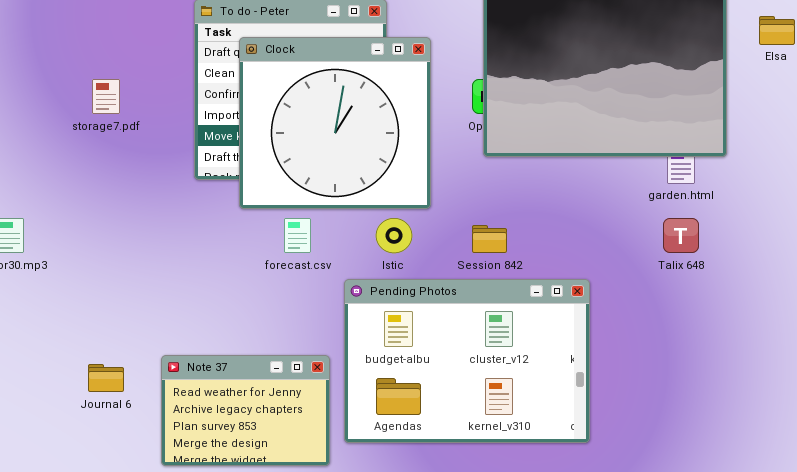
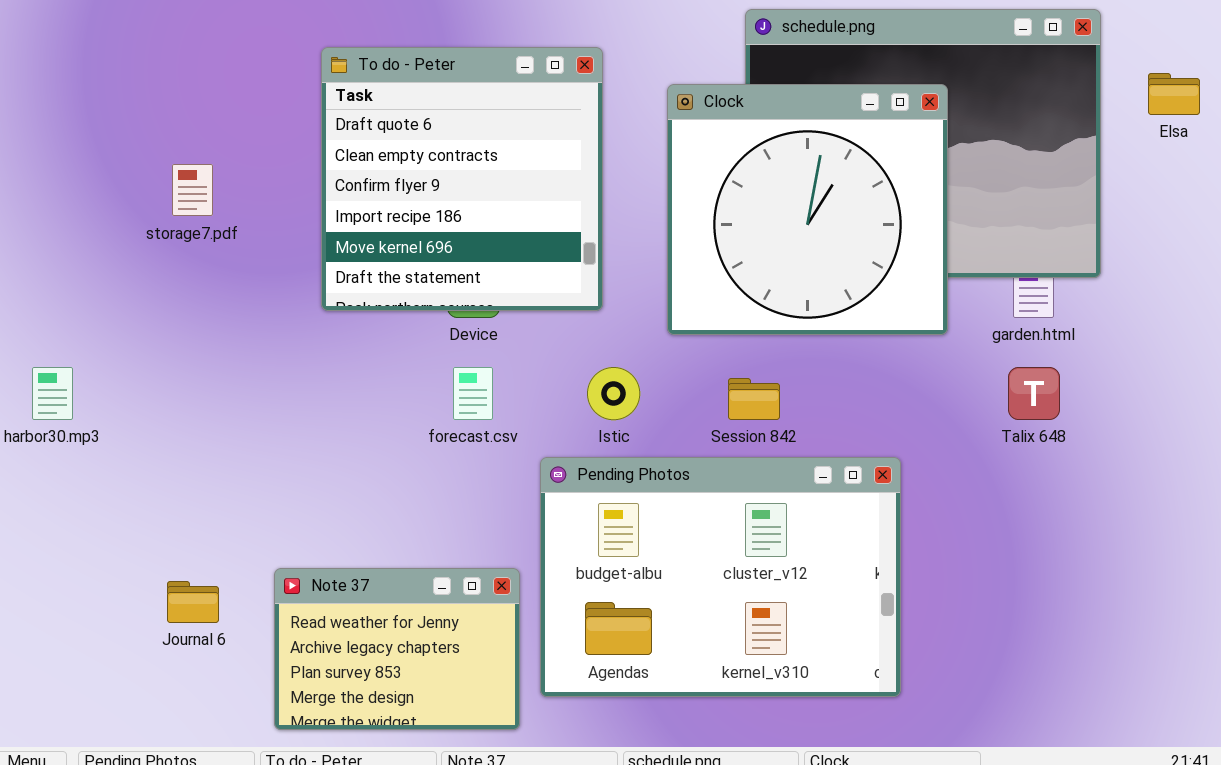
Clock: [239,37,431,209] -> [667,84,948,335], moved

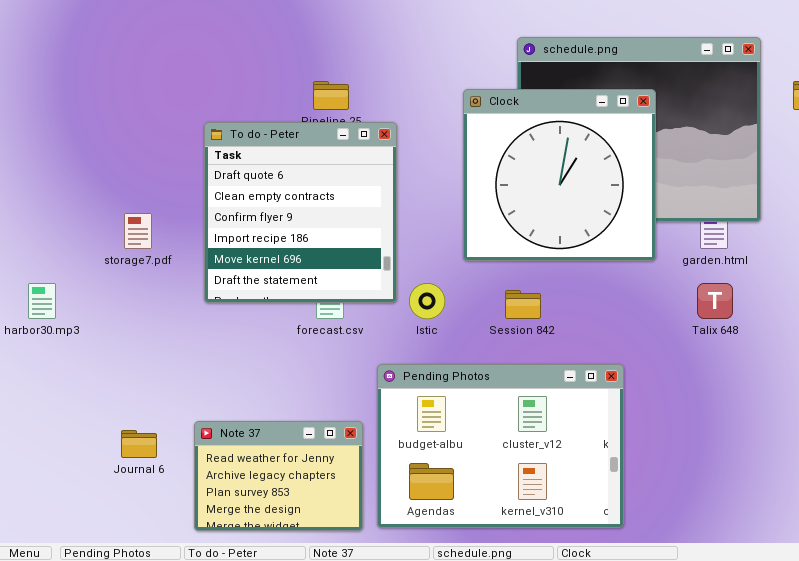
To do - Peter: [321,47,603,311] -> [204,122,397,303], moved
storage7.pdf: [172,164,213,216] -> [124,213,152,249], moved
Pending Photos: [540,457,901,697] -> [377,364,624,528], moved

